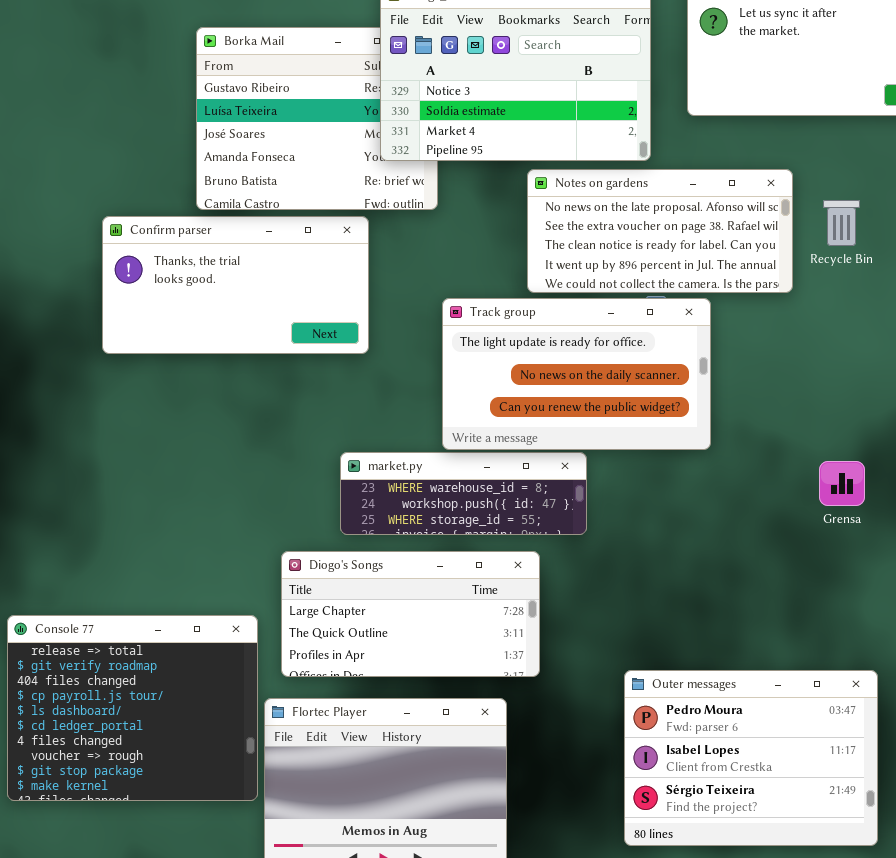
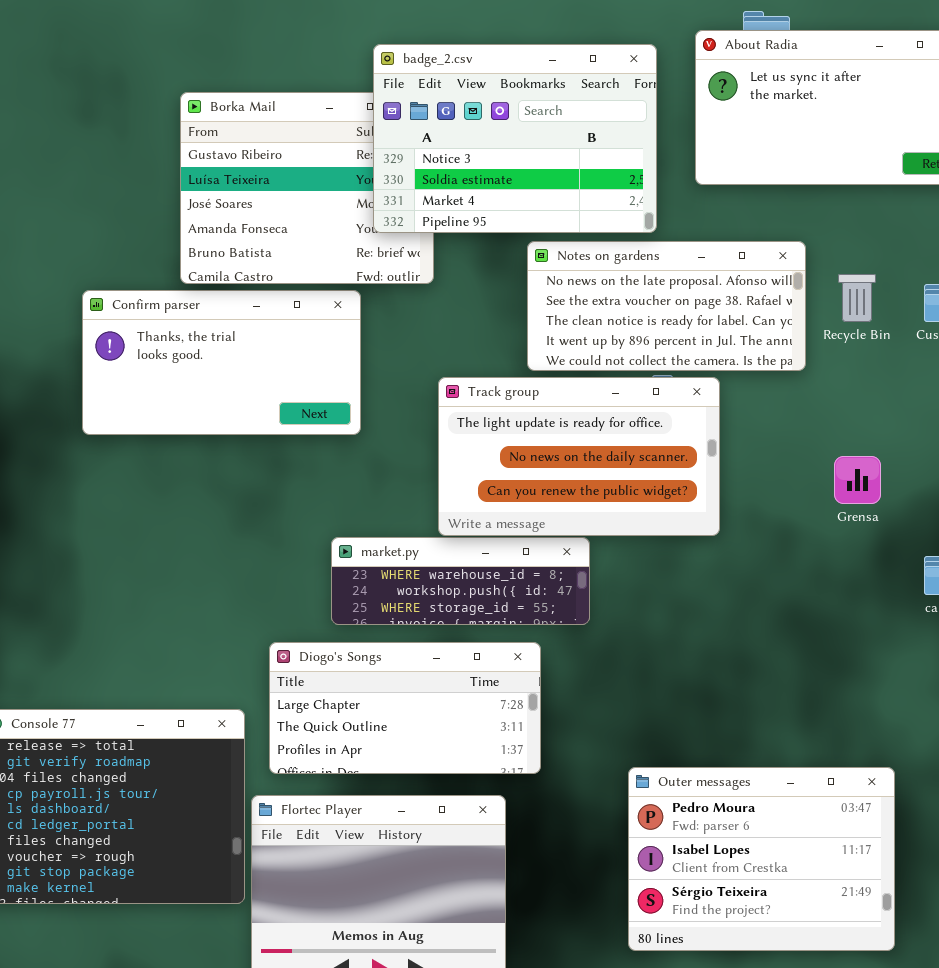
Grensa: [819,461,865,506] -> [834,456,881,504], moved

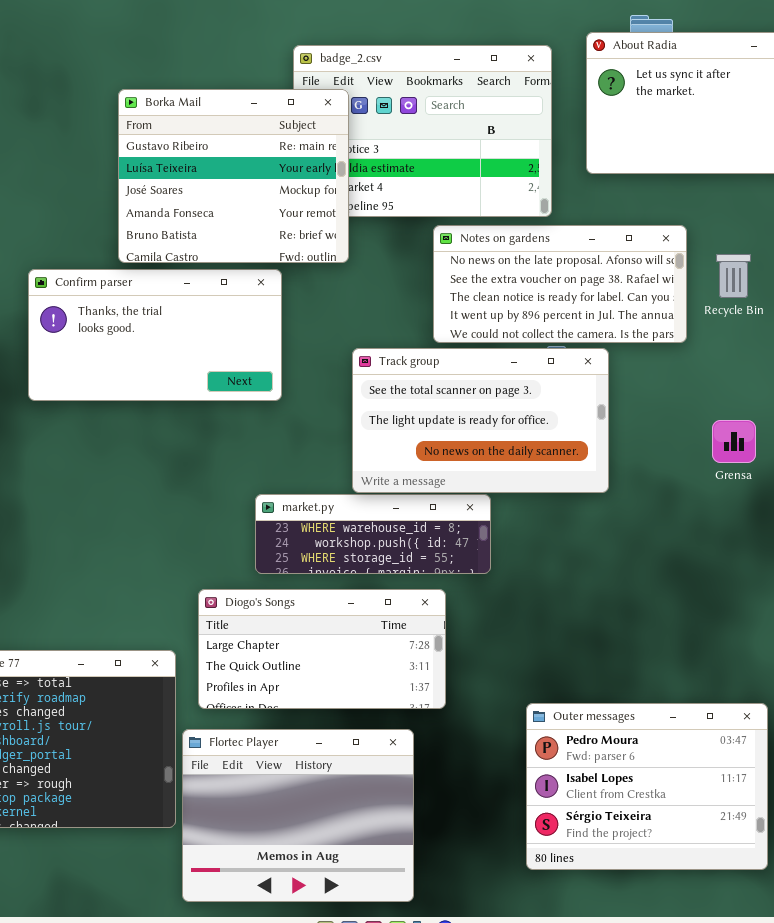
Borka Mail: [180,92,434,284] -> [118,89,349,263], raised
Track group: [438,377,720,536] -> [352,348,609,493], scrolled up 1 row

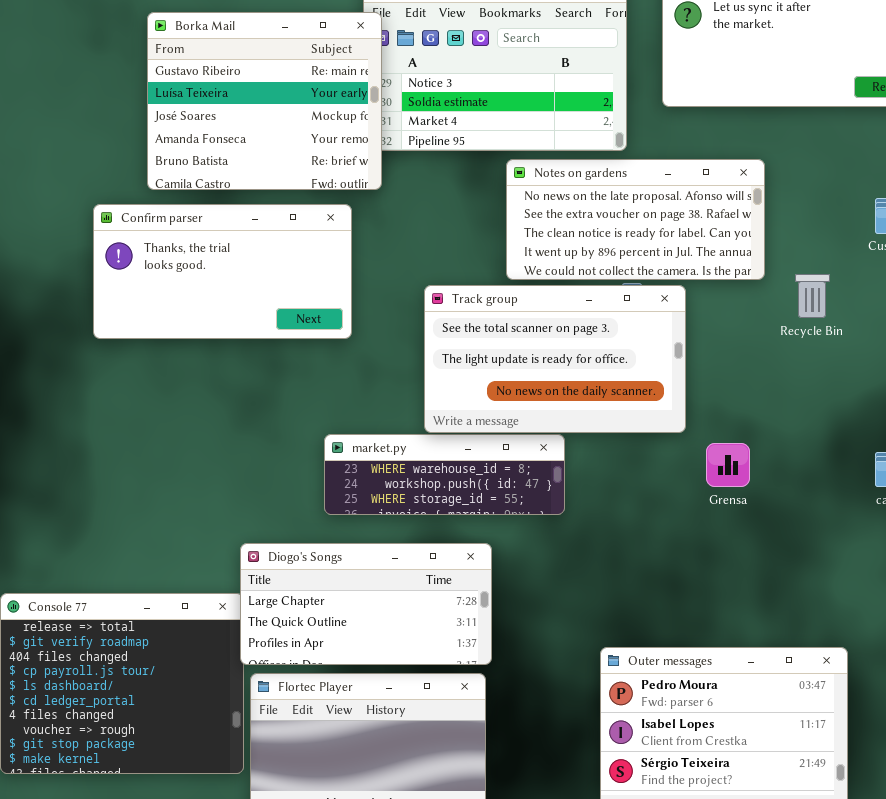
Borka Mail: [118,89,349,263] -> [147,12,382,190], moved
Recycle Bin: [716,254,751,298] -> [795,274,830,318], moved
Grensa: [712,420,756,463] -> [706,443,750,487], moved
Diogo's Songs: [198,589,446,709] -> [240,543,492,665], moved

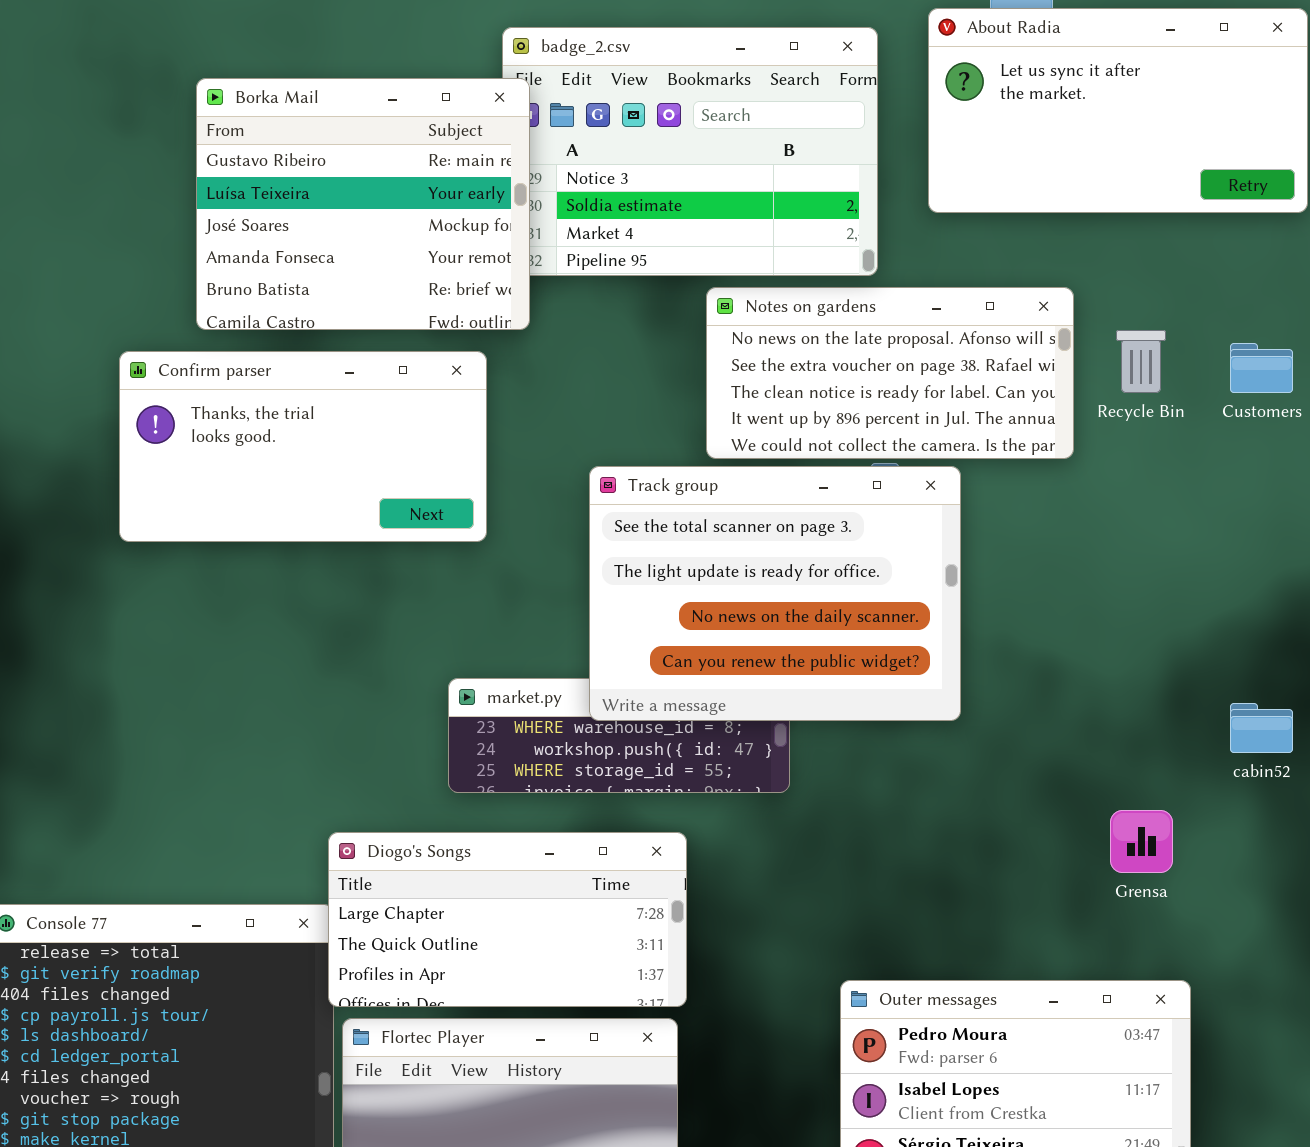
Recycle Bin: [795,274,830,318] -> [1116,330,1166,393], moved
Track group: [424,285,686,433] -> [589,466,961,721], resized
Grensa: [706,443,750,487] -> [1110,810,1173,873], moved

